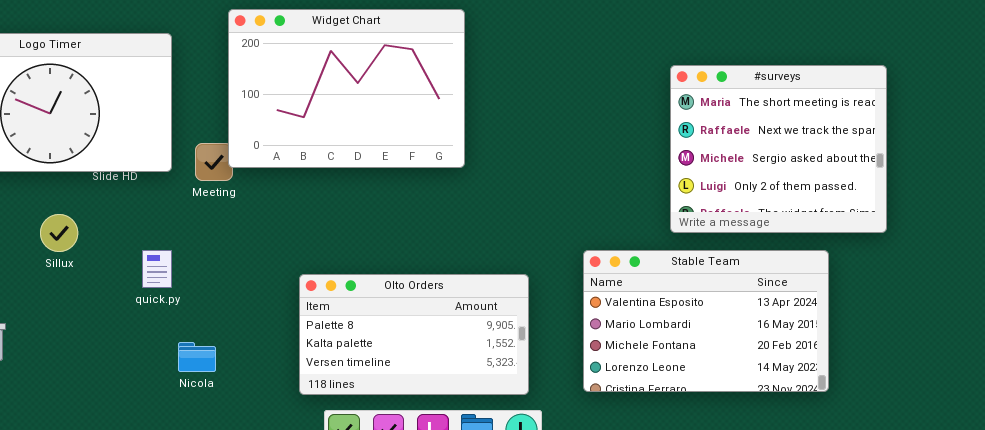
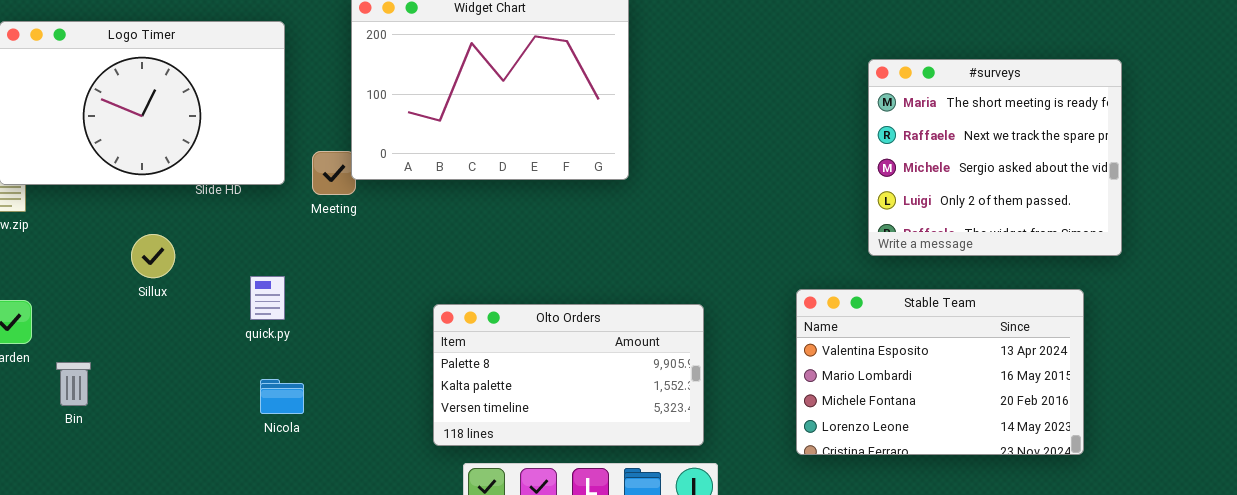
Stable Team: [583,250,829,392] -> [796,289,1084,455], moved
Nicola: [178,342,216,372] -> [260,379,304,414], moved

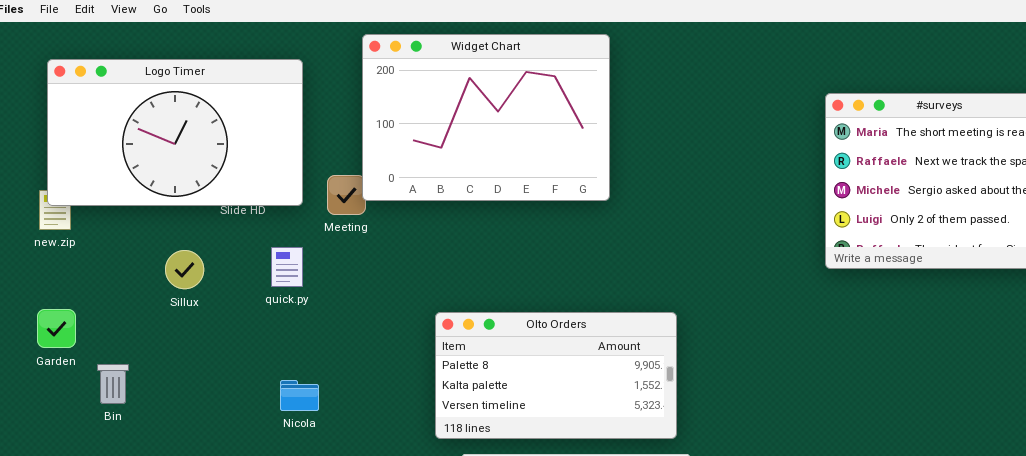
quick.py: [250,276,285,320] -> [271,247,303,287], moved
Stable Team: [796,289,1084,455] -> none, closed

